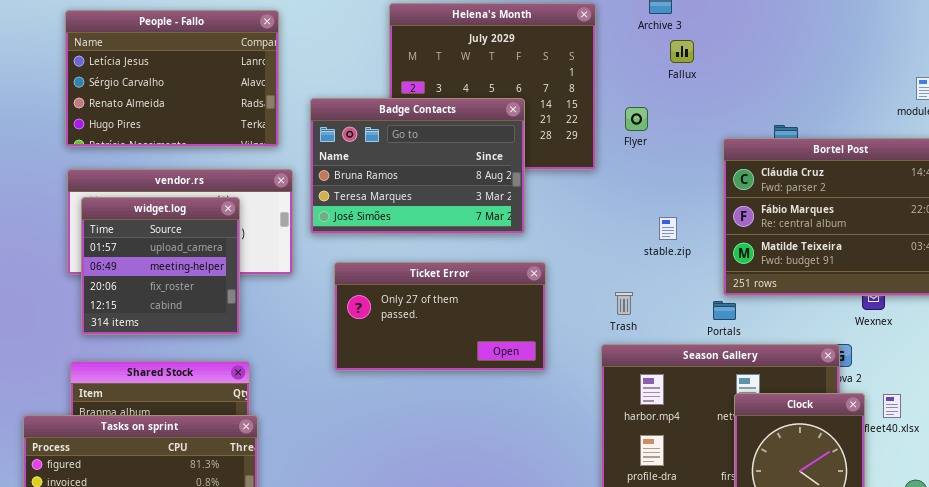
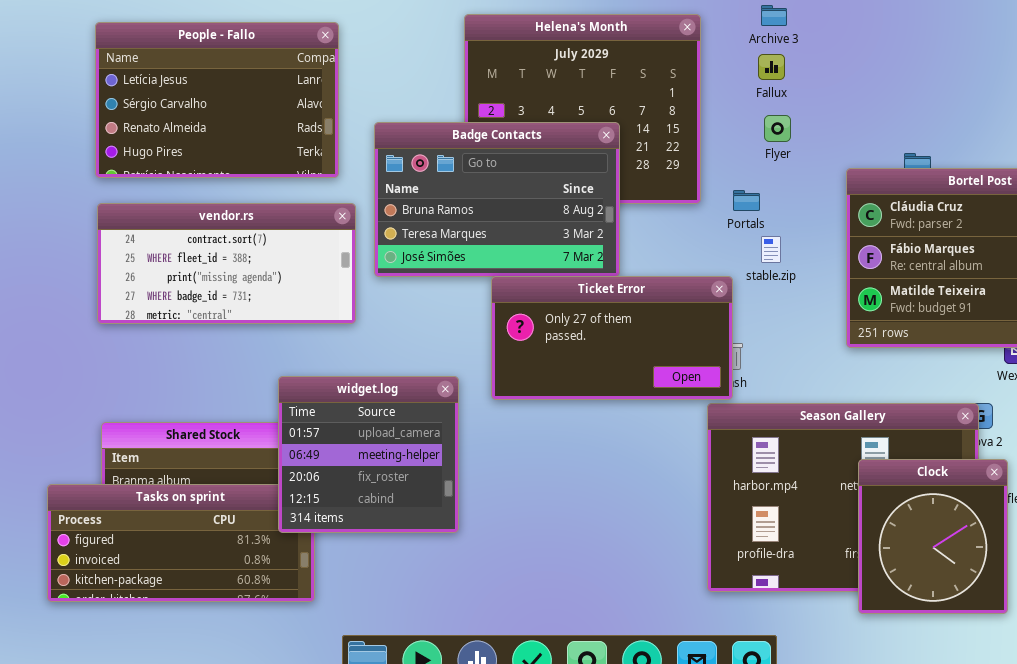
Fallux: [670,40,694,63] -> [758,54,785,80], moved
Flyer: [625,107,648,131] -> [764,115,791,142], moved
widget.log: [81,197,240,335] -> [278,376,459,533], moved
stable.zip: [659,217,677,240] -> [761,236,781,263], moved
Ticket Error: [334,262,546,371] -> [491,276,733,400], moved
Portals: [713,301,736,320] -> [733,190,760,211], moved

